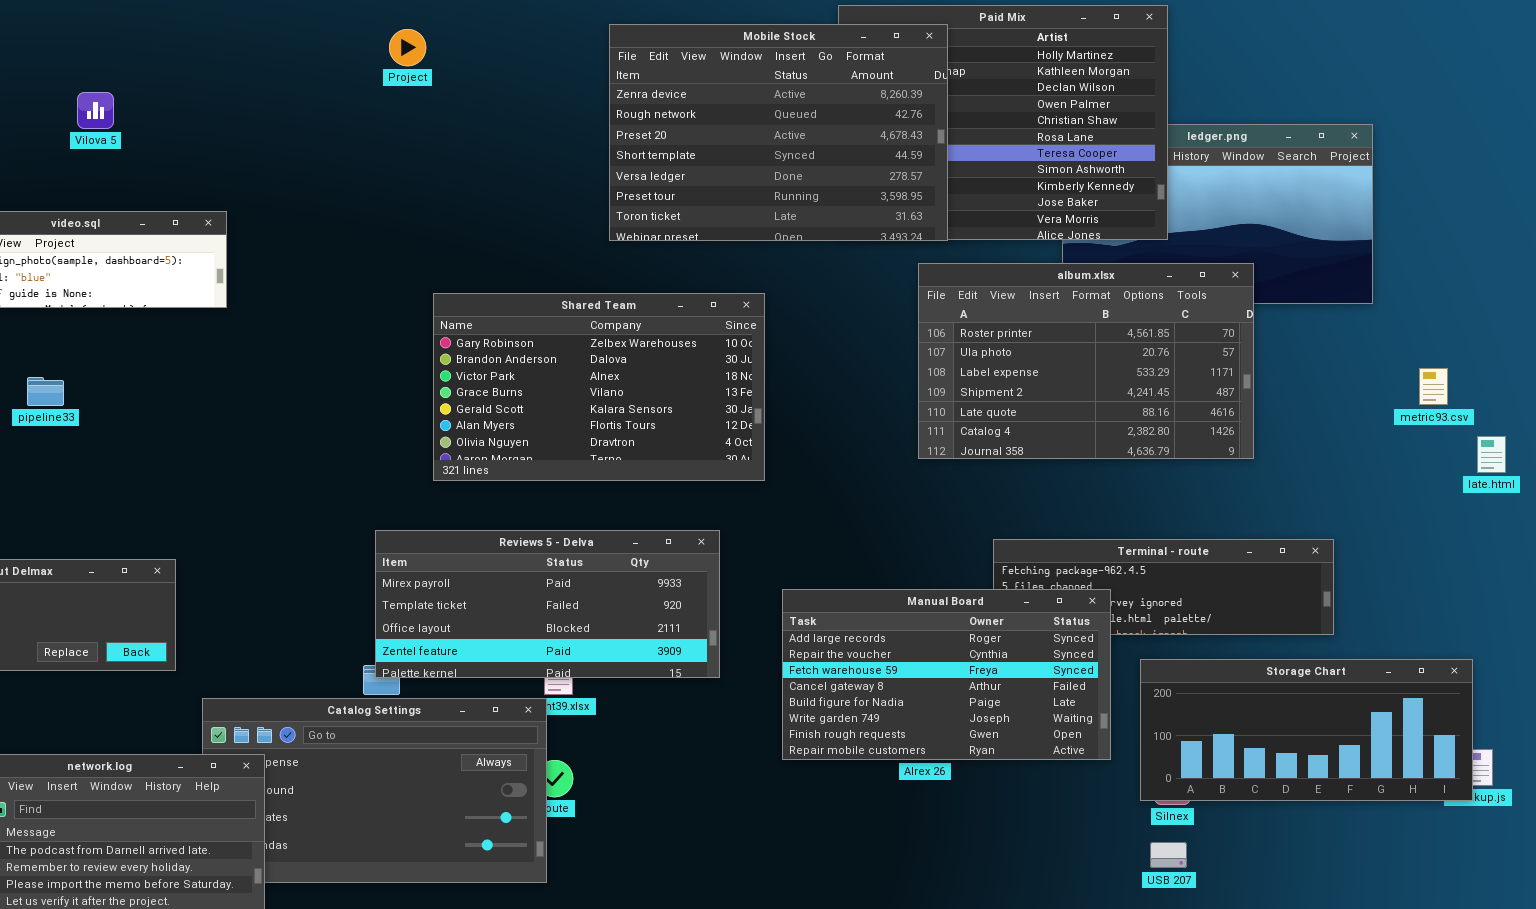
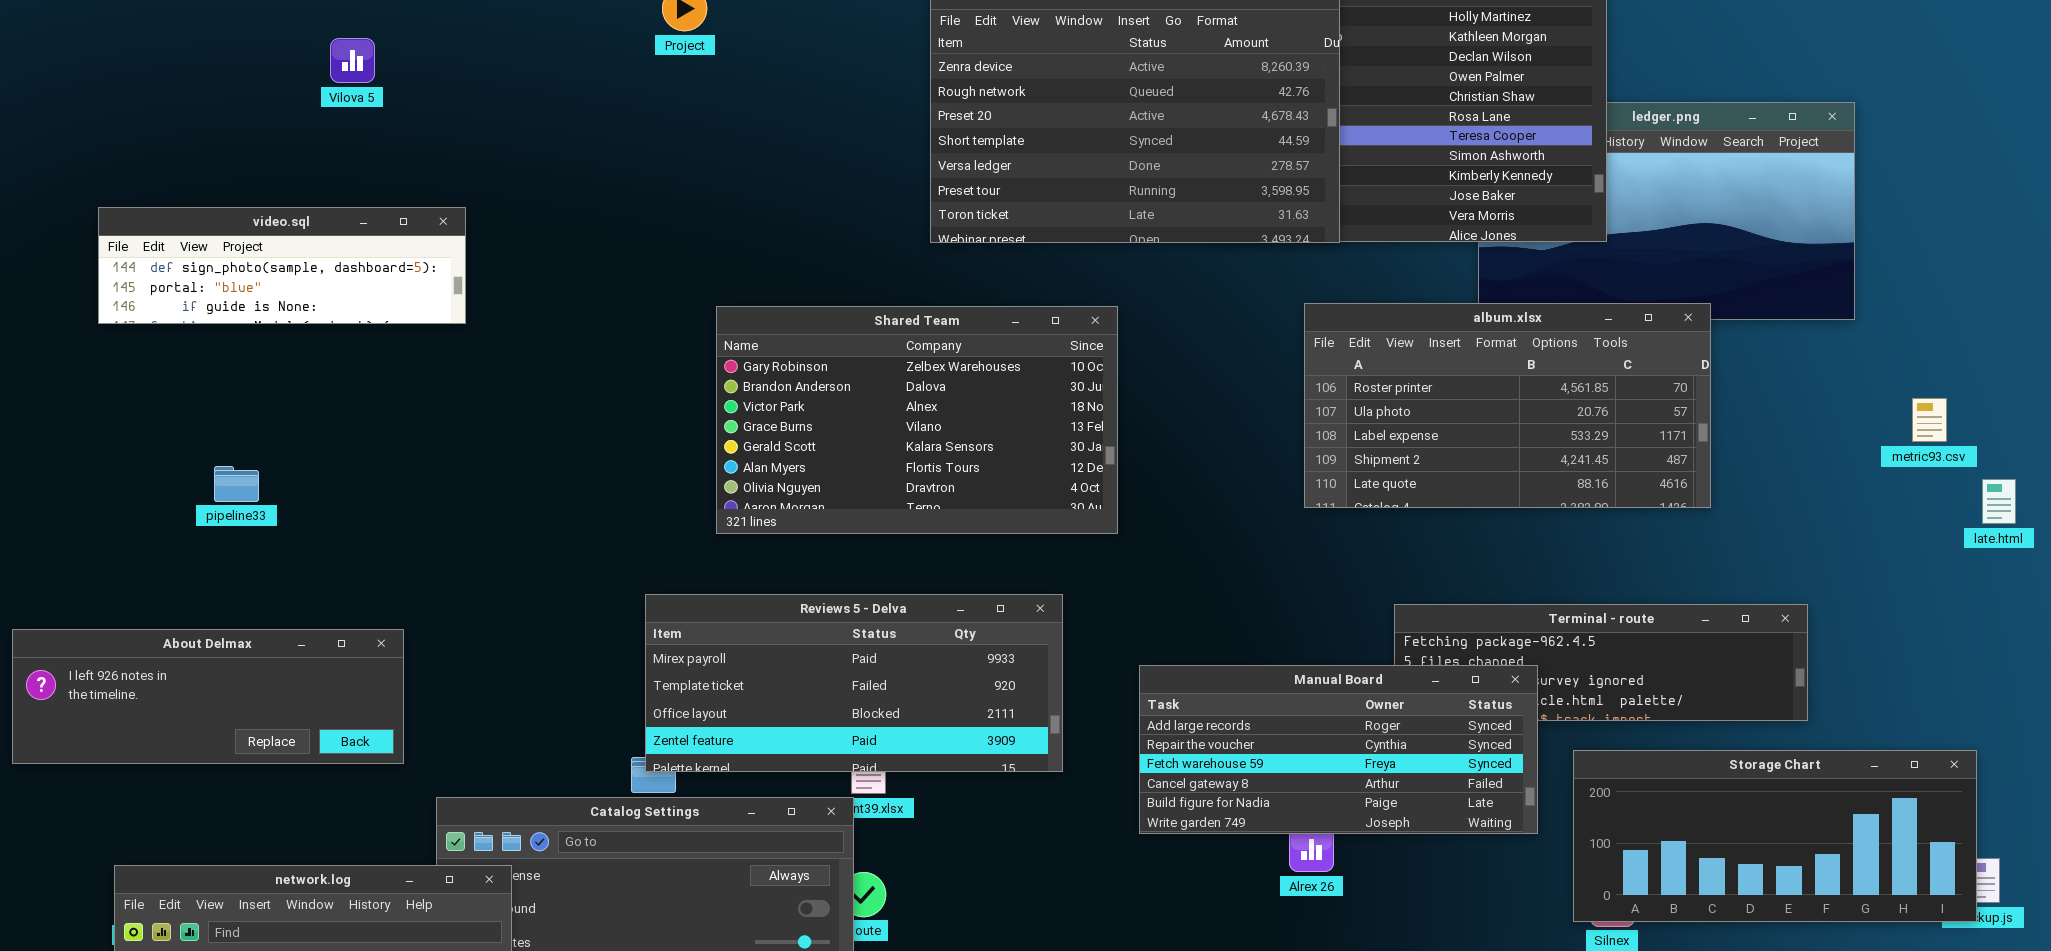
Vilova 5: [77,92,114,129] -> [330,38,375,83], moved
album.xlsx: [918,263,1254,459] -> [1304,303,1711,508], resized
pipeline33: [27,377,64,406] -> [214,466,259,502], moved
Manual Board: [782,589,1111,760] -> [1139,665,1538,834], resized

